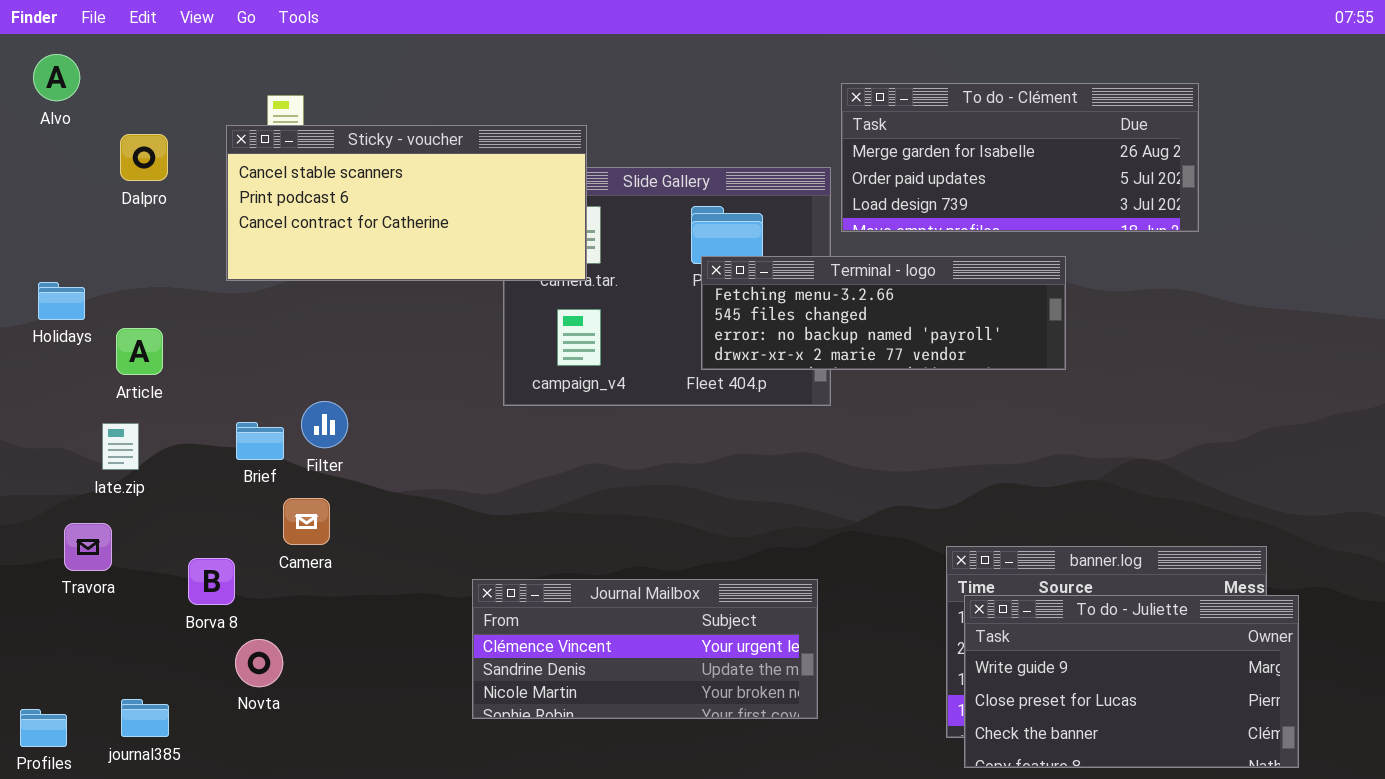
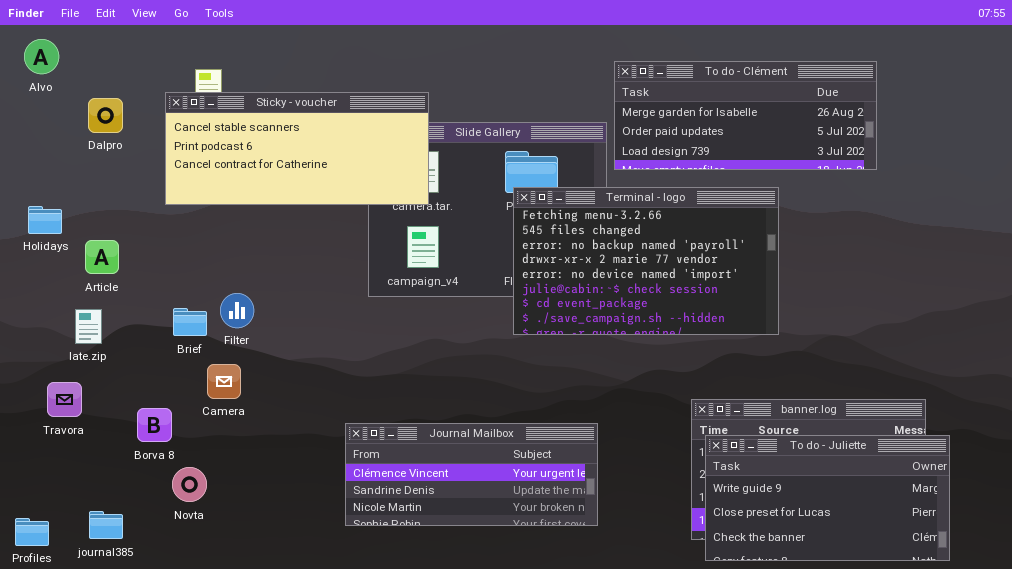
Terminal - logo: [701,256,1066,370] -> [513,187,779,335], resized

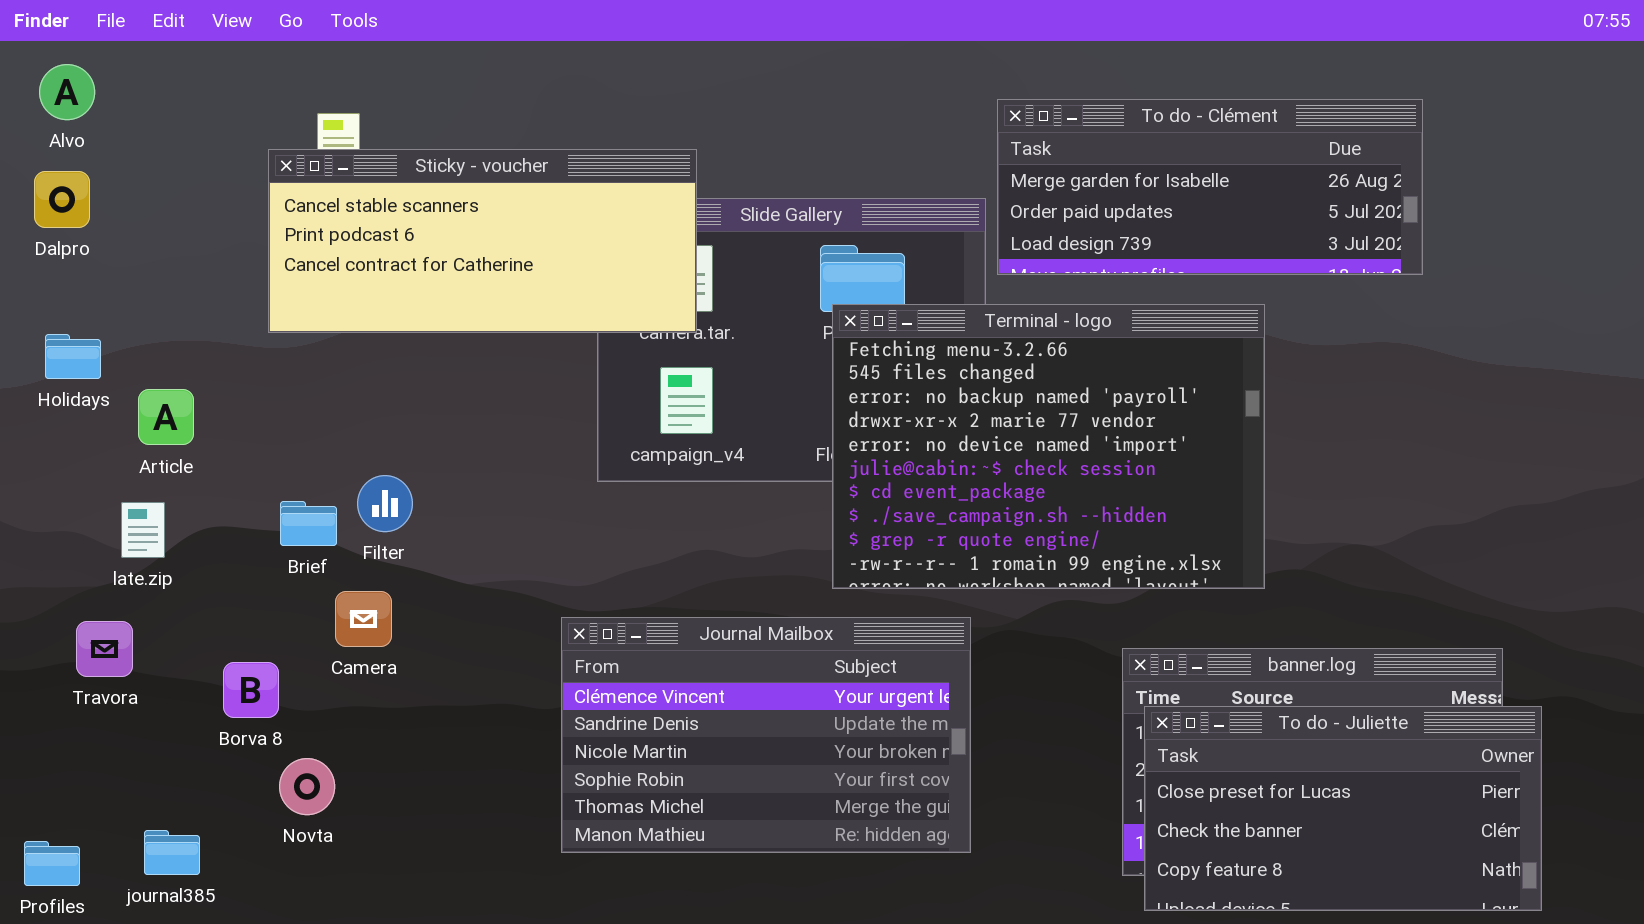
Dalpro: [88,98,123,133] -> [34,171,90,228], moved
Terminal - logo: [513,187,779,335] -> [832,304,1265,589], resized
Journal Mailbox: [345,423,598,526] -> [561,617,971,853], resized
To do - Juliette: [705,435,950,561] -> [1144,706,1542,911], scrolled down 1 row

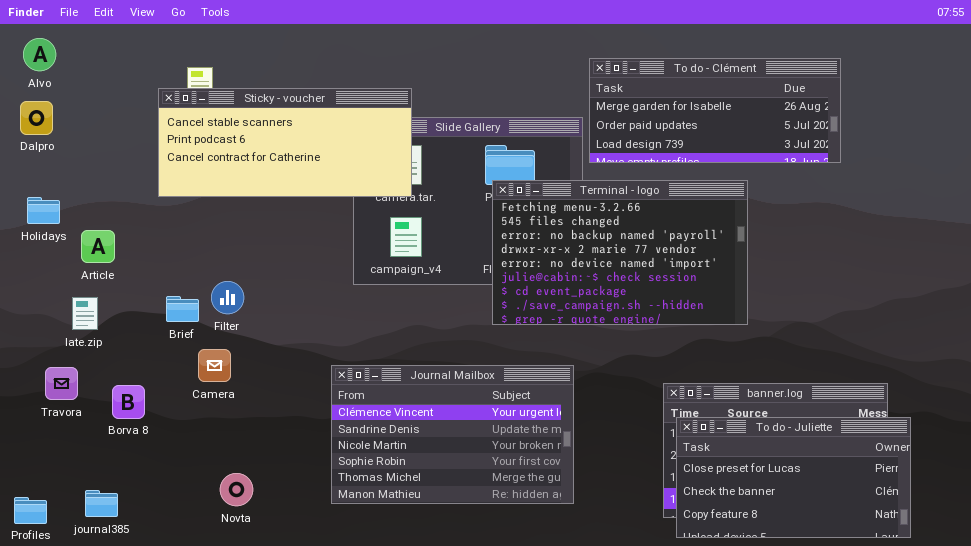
Terminal - logo: [832,304,1265,589] -> [492,180,748,325], resized
Borva 8: [223,662,279,718] -> [112,385,145,419], moved
Novta: [279,758,335,815] -> [220,473,253,506], moved

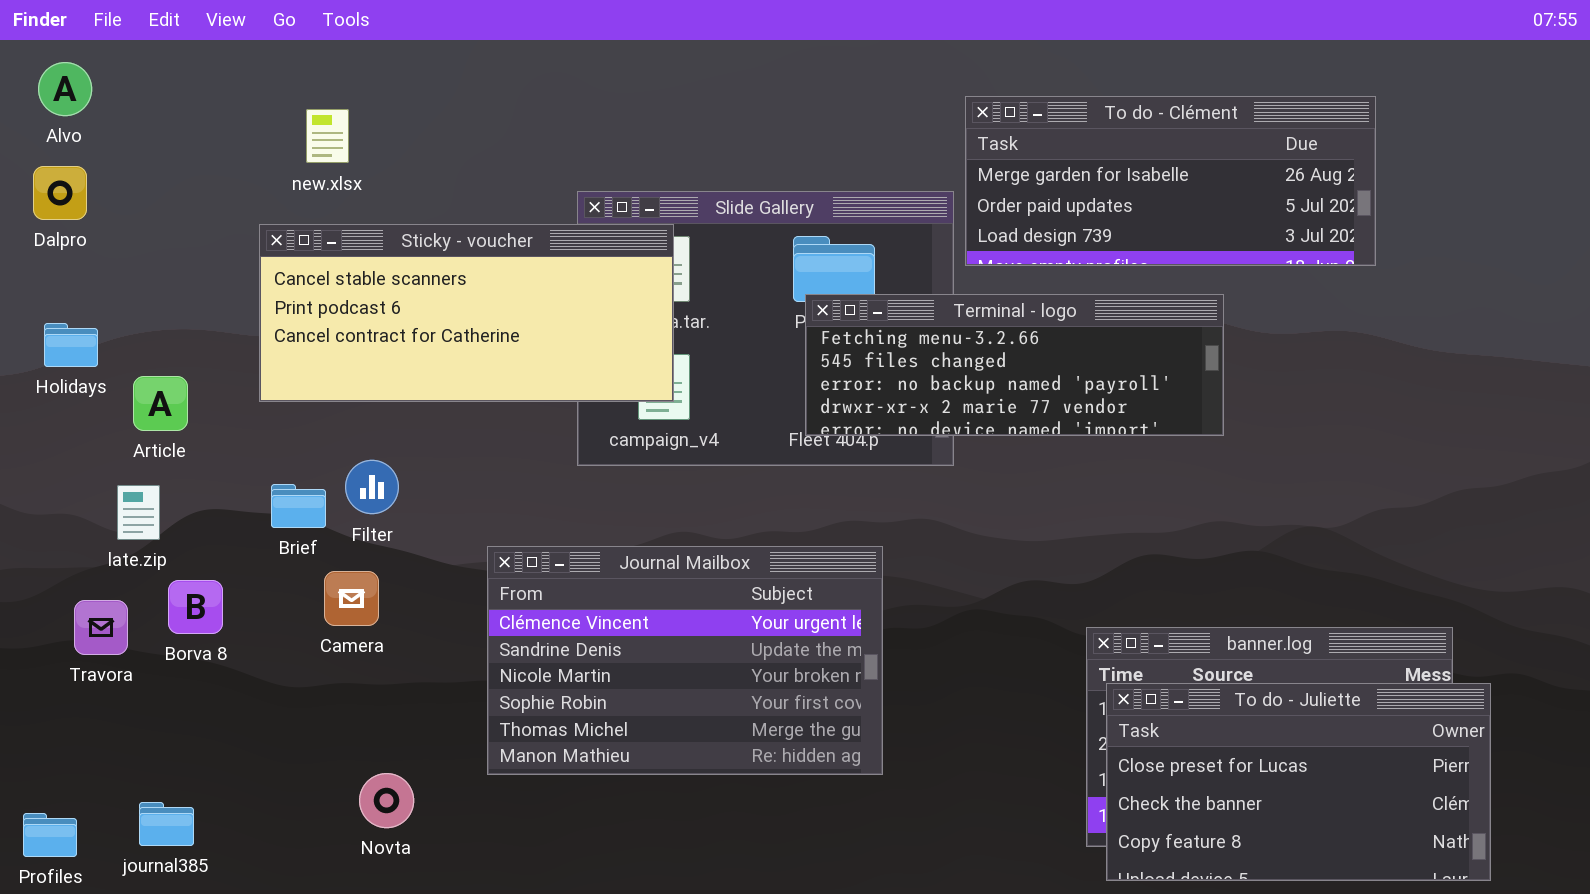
Sticky - voucher: [158,88,412,197] -> [259,224,674,402], moved
Terminal - logo: [492,180,748,325] -> [805,294,1224,436], resized
Journal Mailbox: [331,365,574,504] -> [487,546,883,775], moved
Borva 8: [112,385,145,419] -> [168,580,223,634], moved

